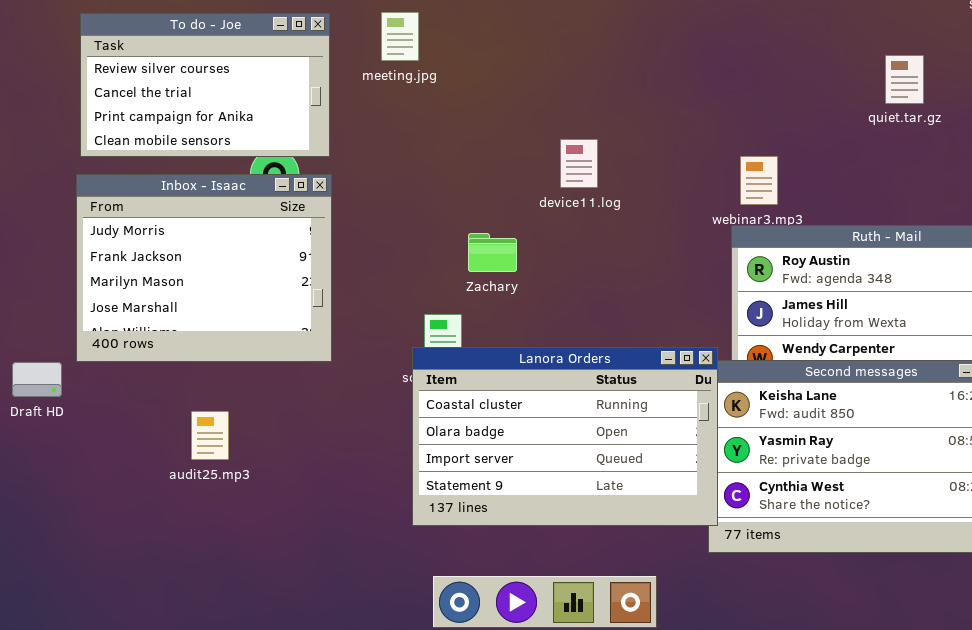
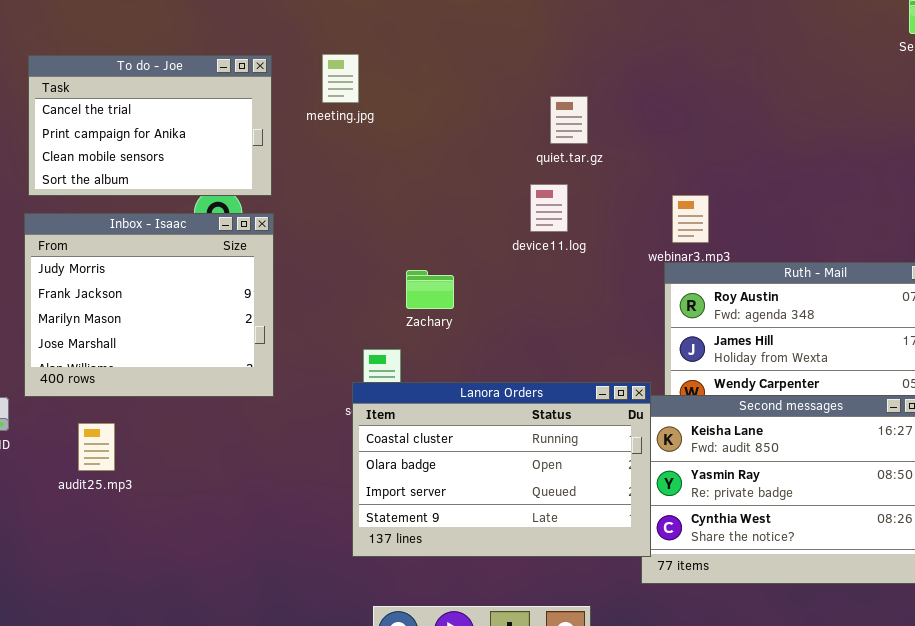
To do - Joe: [80,13,330,157] -> [28,55,272,196], scrolled down 1 row
quiet.tar.gz: [885,55,924,104] -> [550,96,588,144], moved
device11.log: [560,139,598,188] -> [530,184,568,232], moved
audit25.mp3: [191,411,229,460] -> [78,423,115,471], moved

